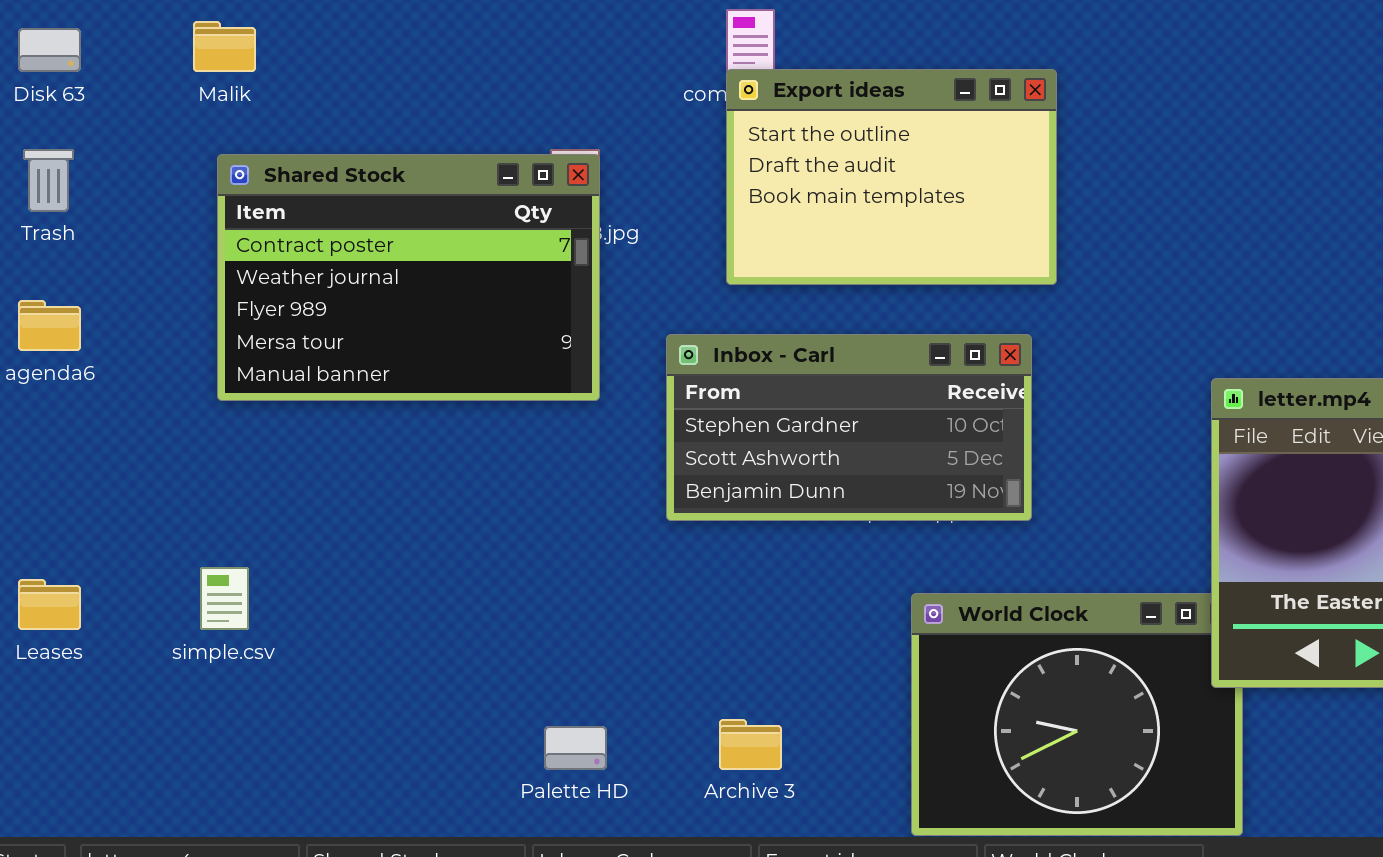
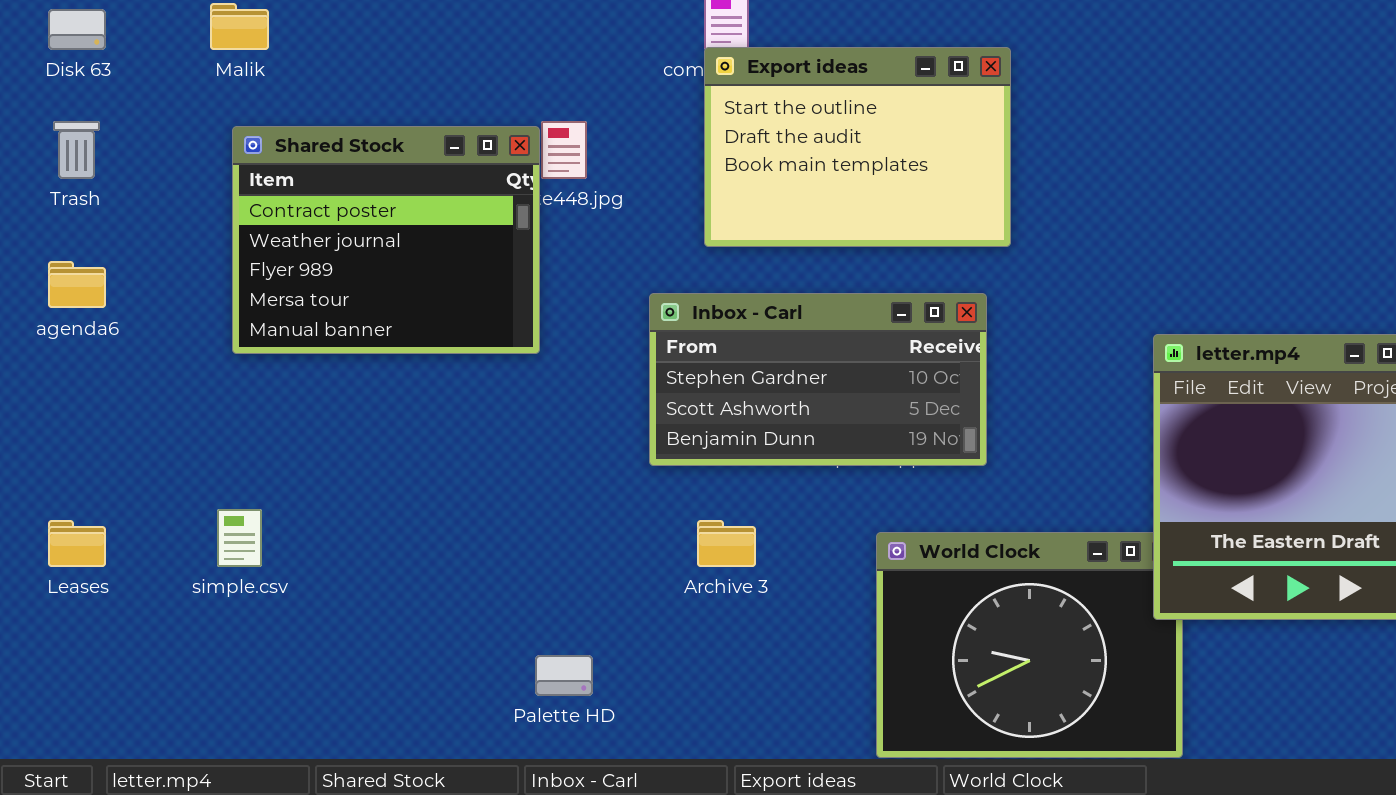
Shared Stock: [217,154,600,401] -> [232,126,540,354], resized
Archive 3: [719,719,782,770] -> [697,520,756,567], moved

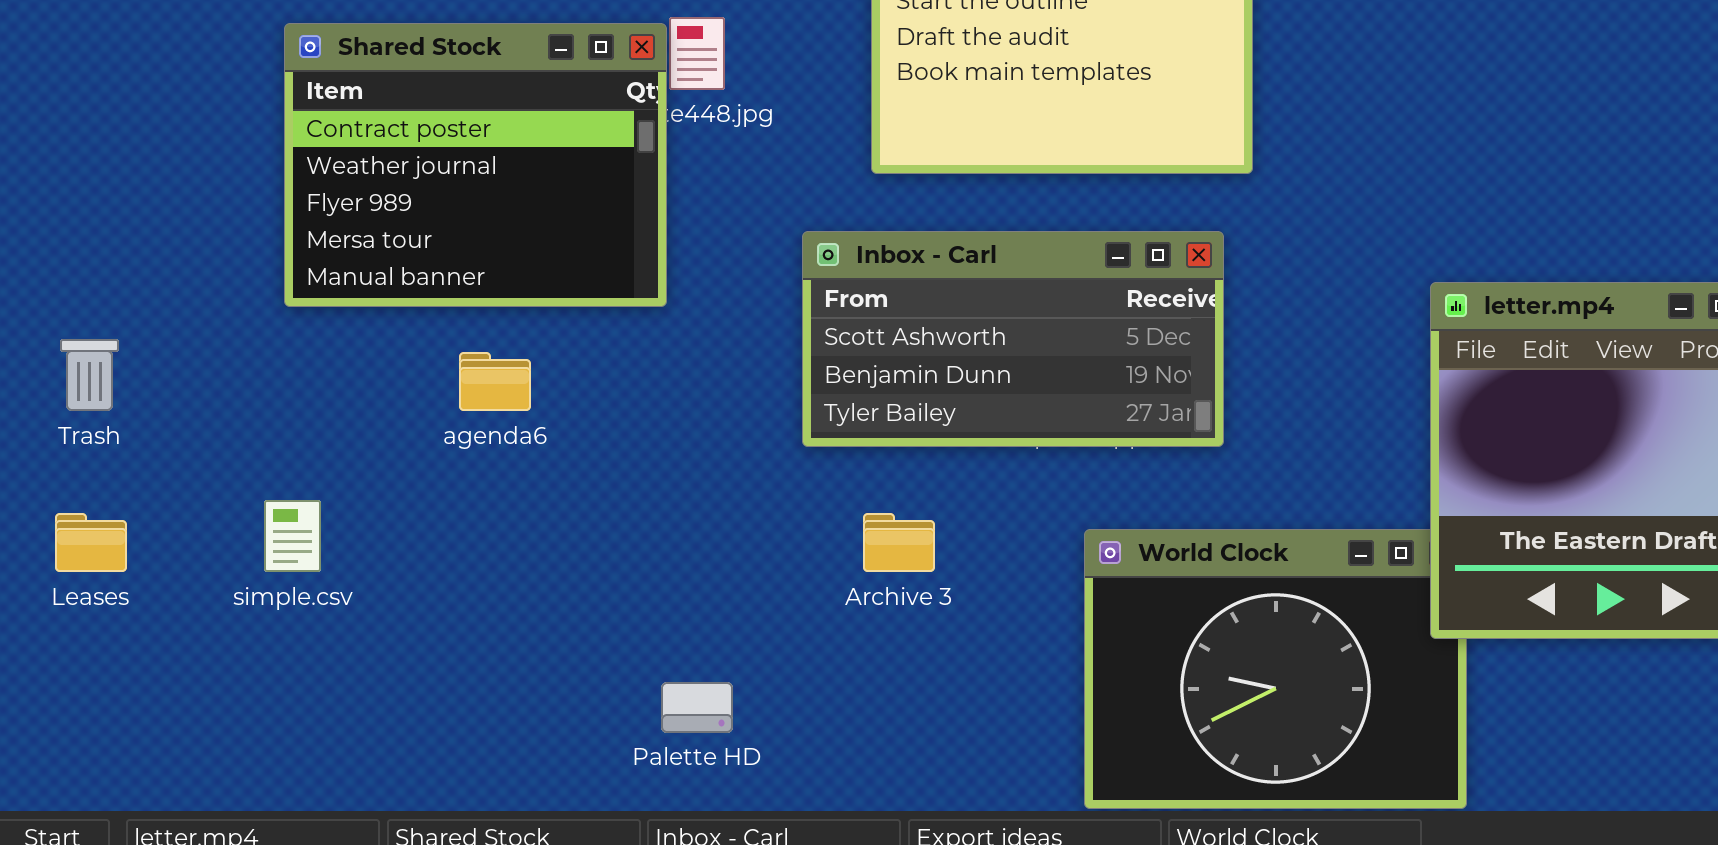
Trash: [53,121,100,179] -> [60,339,119,411], moved
agenda6: [48,261,106,308] -> [459,352,531,411], moved
Inbox - Carl: [649,293,987,466] -> [802,231,1224,447], scrolled down 1 row

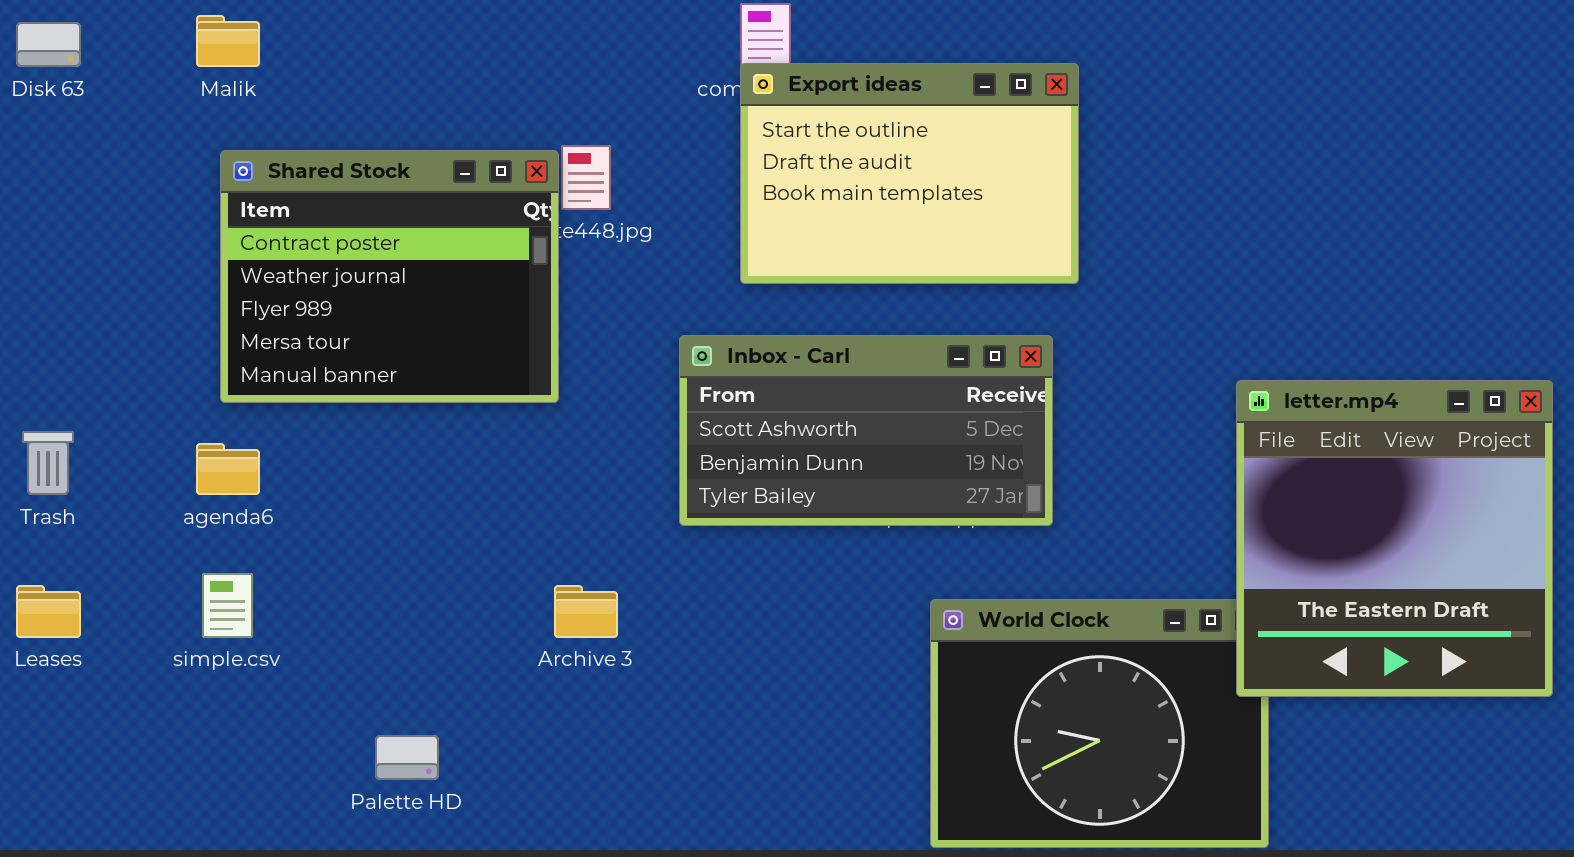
agenda6: [459,352,531,411] -> [196,443,260,495], moved
Archive 3: [863,513,935,572] -> [554,585,618,638], moved
Palette HD: [661,682,733,733] -> [375,735,439,780], moved

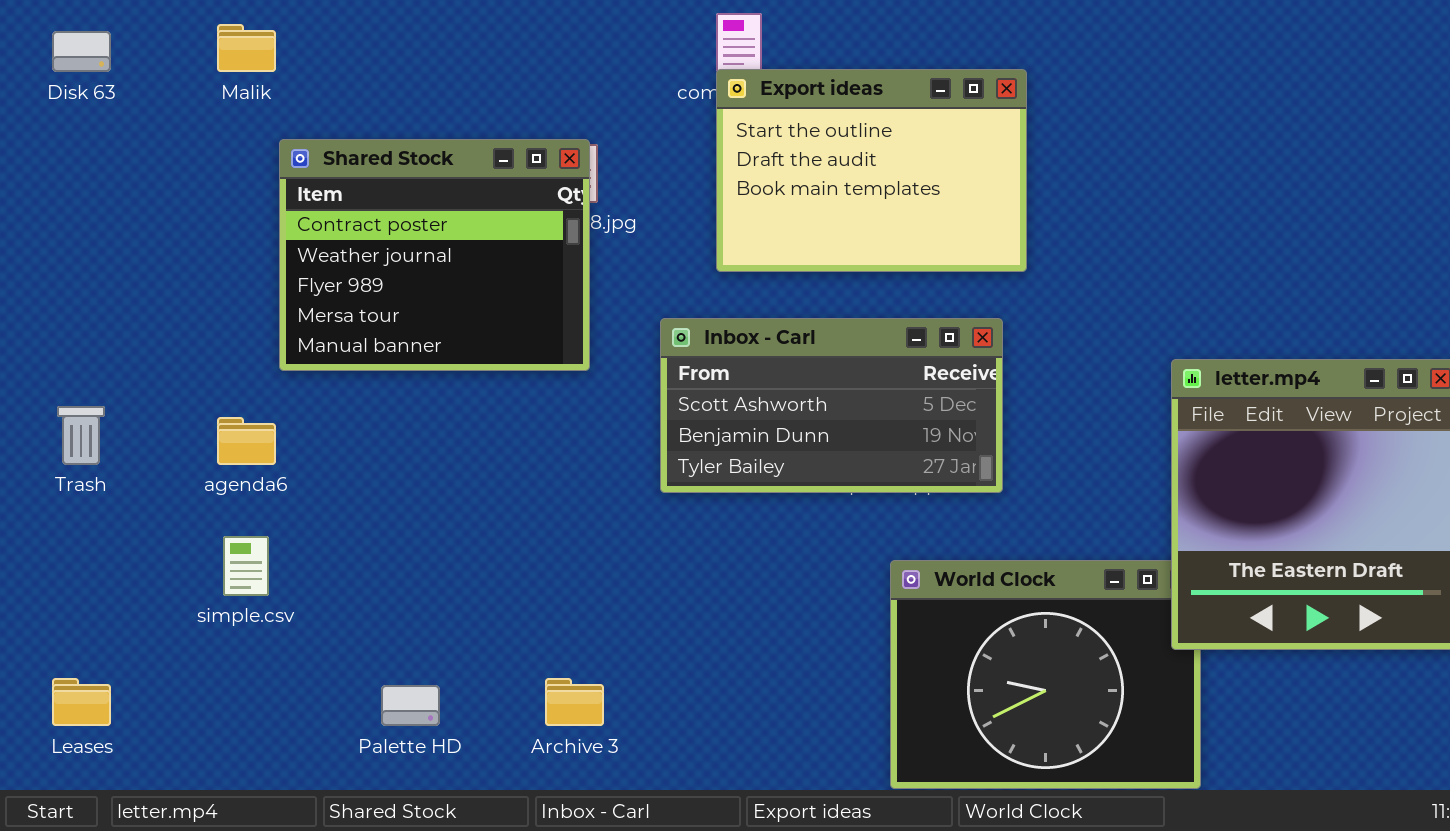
Shared Stock: [220,150,559,403] -> [279,139,590,371], moved
Leases: [16,585,81,638] -> [52,678,111,726], moved
Archive 3: [554,585,618,638] -> [545,678,604,726], moved

